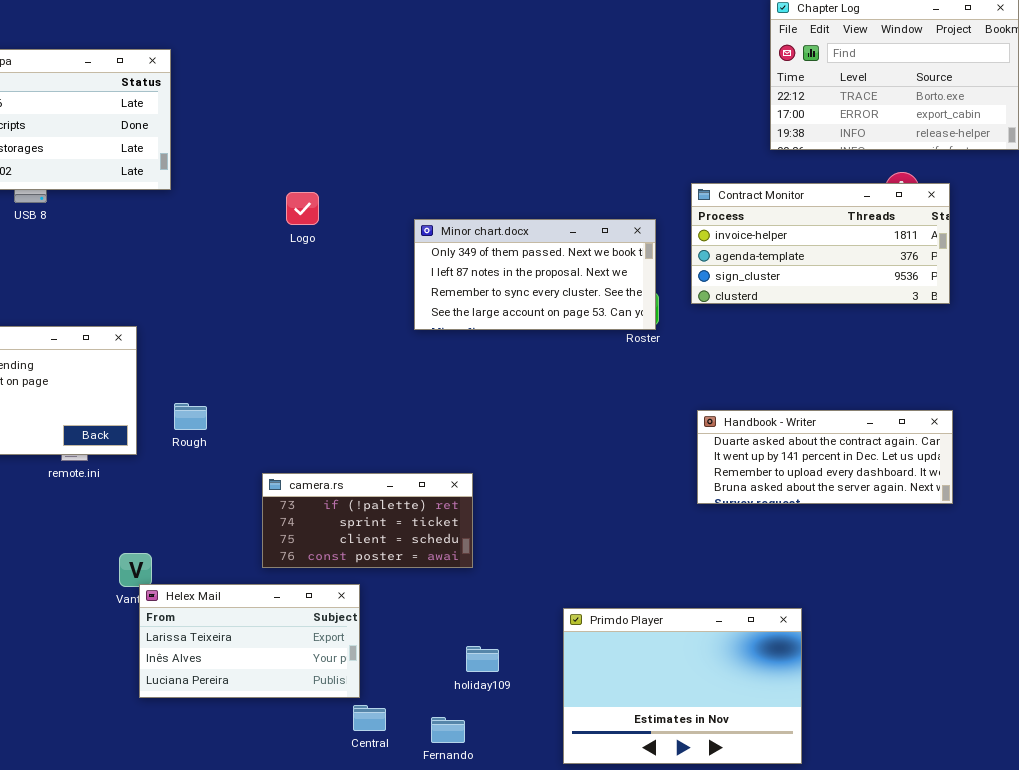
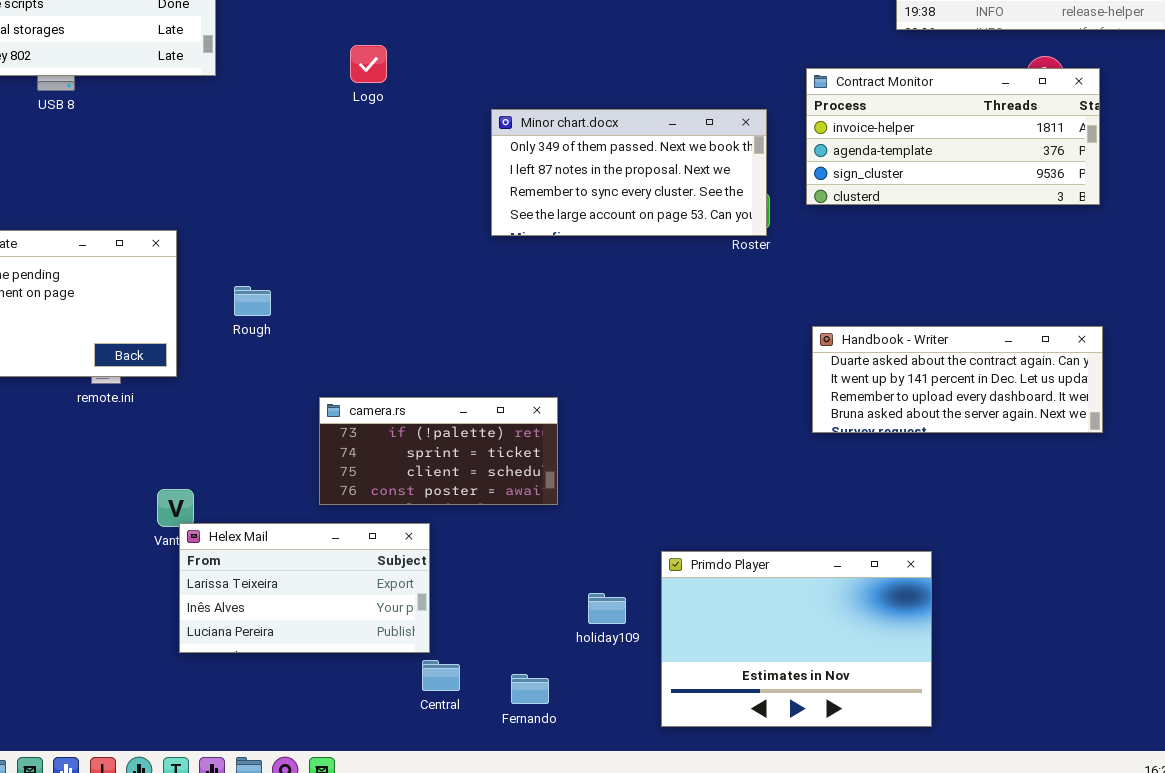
Logo: [286,192,319,225] -> [350,45,387,83], moved
Rough: [174,403,207,430] -> [234,286,271,316], moved
holiday109: [466,646,499,672] -> [588,593,626,624], moved

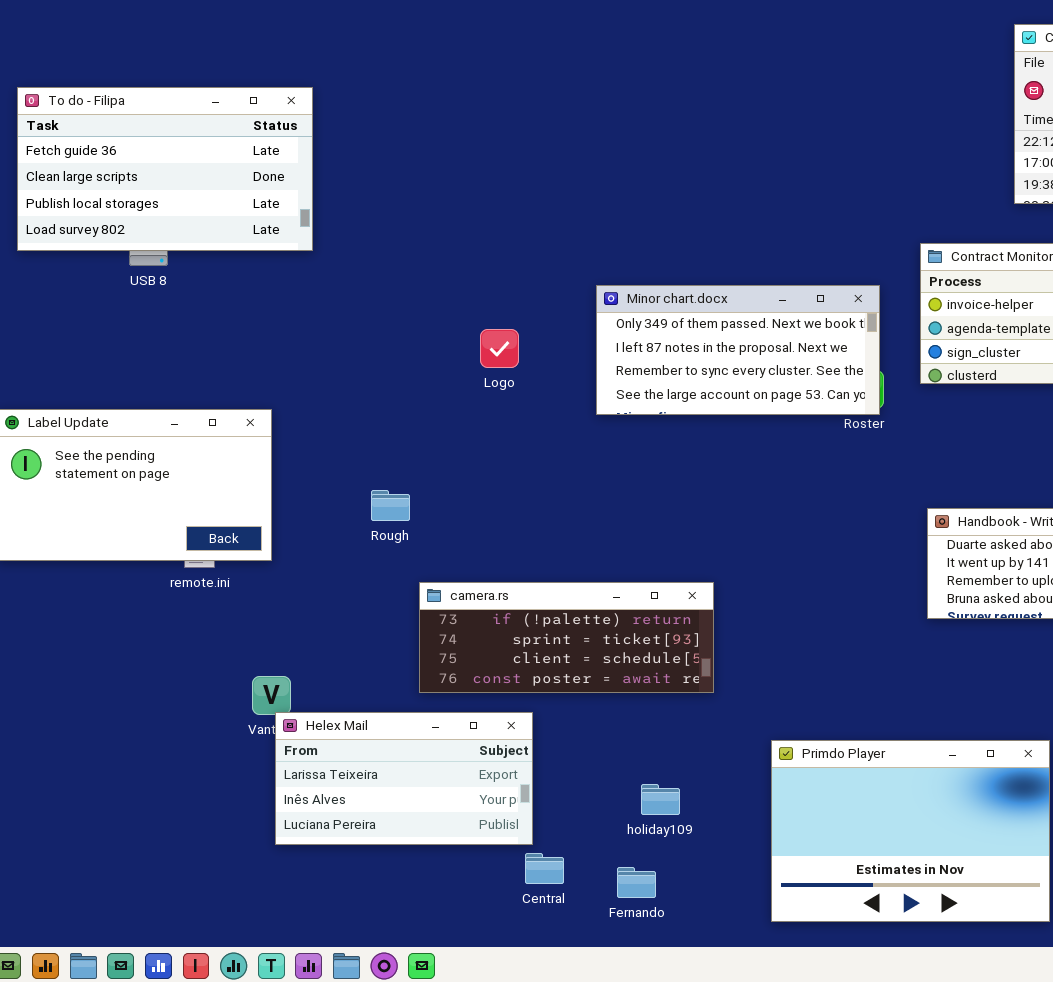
Logo: [350,45,387,83] -> [480,329,519,368], moved
Rough: [234,286,271,316] -> [371,490,410,521], moved
camera.rs: [319,397,558,505] -> [419,582,714,693], resized
holiday109: [588,593,626,624] -> [641,784,680,815], moved

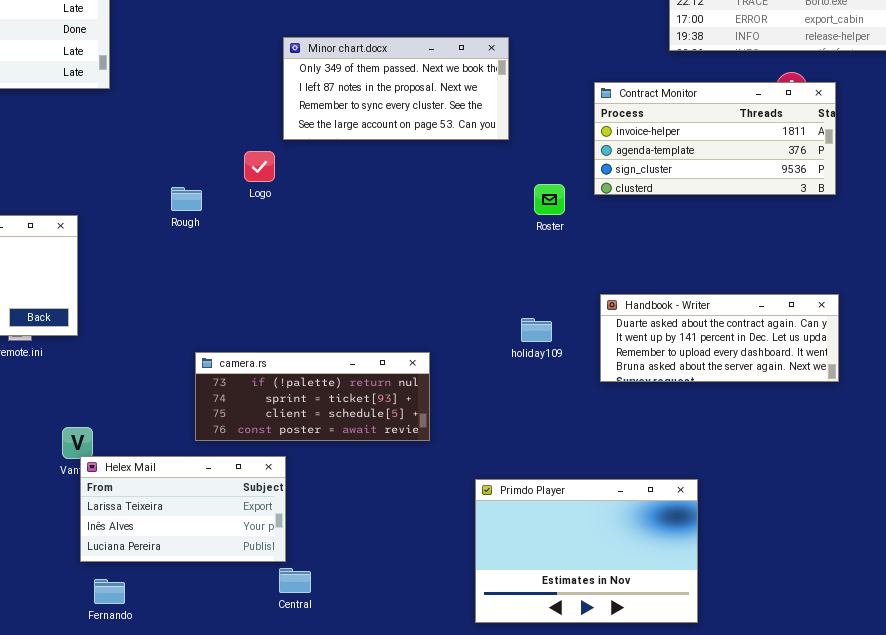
Minor chart.docx: [596,285,880,415] -> [283,37,509,140], moved
Rough: [371,490,410,521] -> [171,187,202,211], moved
holiday109: [641,784,680,815] -> [521,318,552,342], moved
Fernando: [617,867,656,898] -> [94,579,125,604], moved

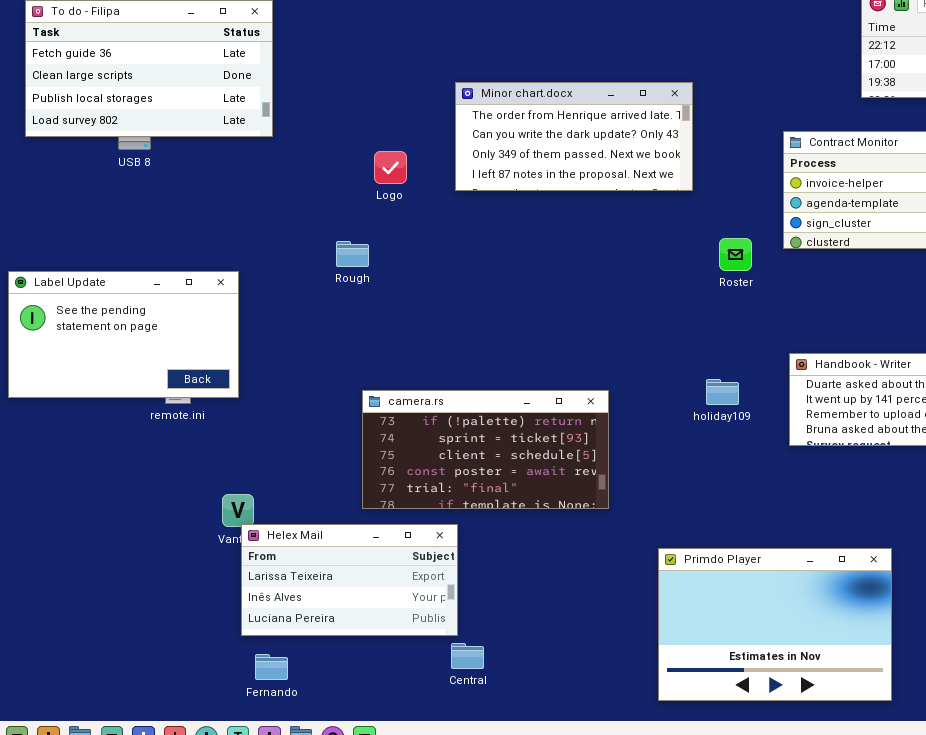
Minor chart.docx: [283,37,509,140] -> [455,82,693,191], scrolled up 2 rows
Logo: [244,151,275,182] -> [374,151,407,184], moved
camera.rs: [195,352,430,441] -> [362,390,609,509], resized

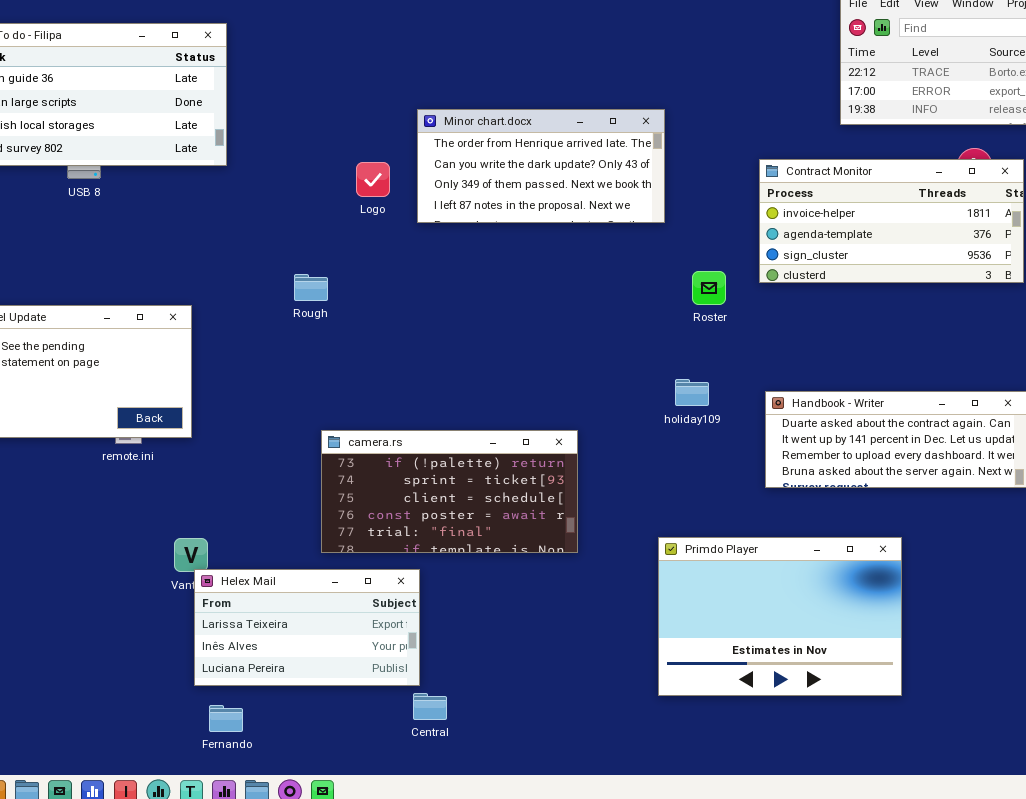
Logo: [374,151,407,184] -> [356,162,390,197], moved
holiday109: [706,379,739,405] -> [675,379,709,406], moved
Primdo Player: [658,548,892,701] -> [658,537,902,696], moved

